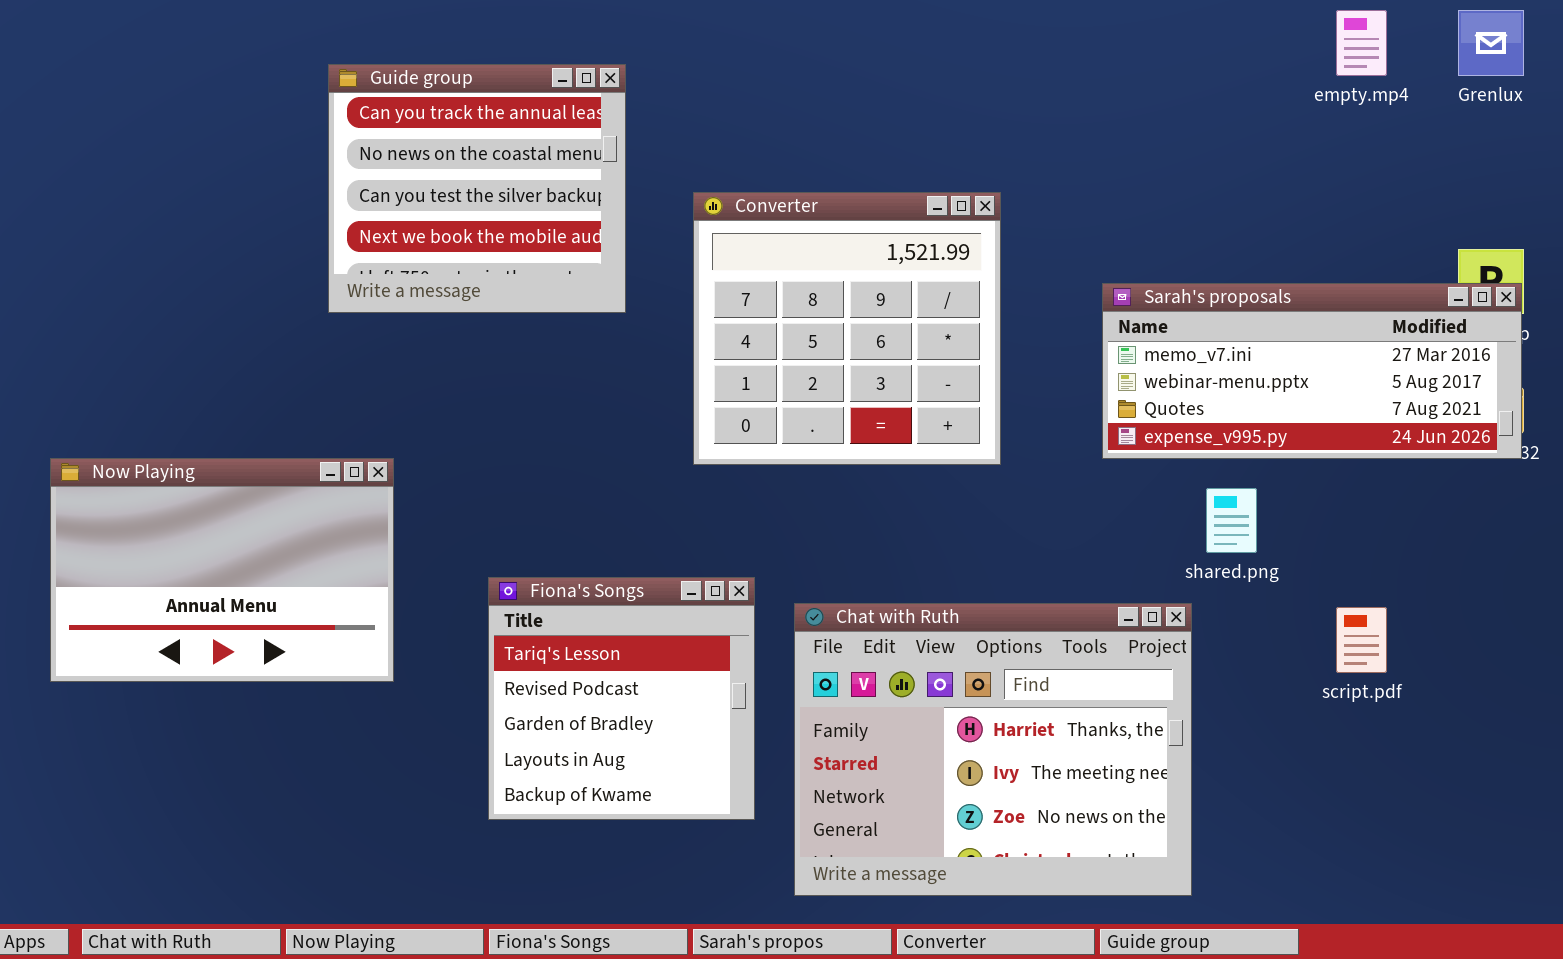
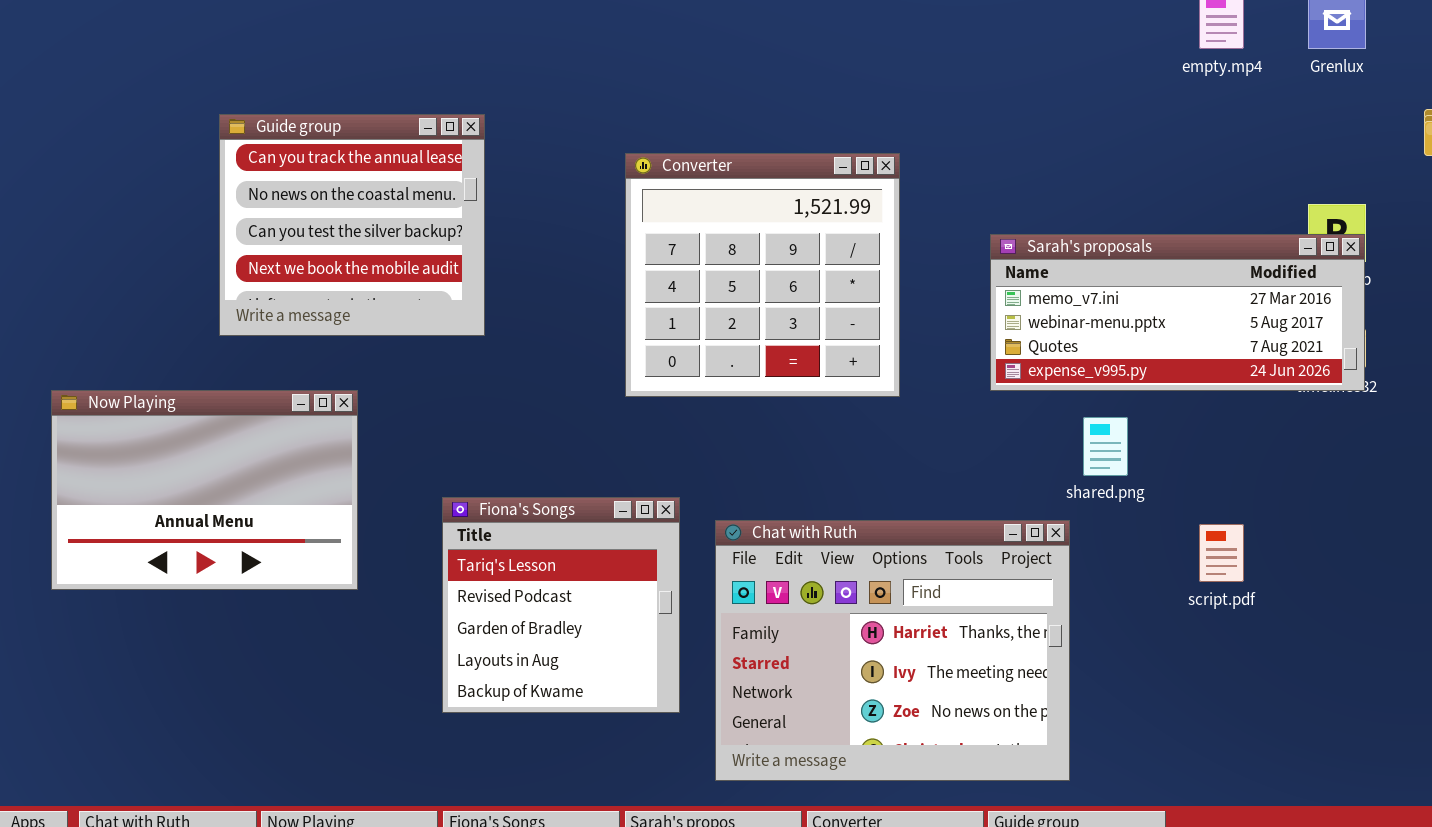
Guide group: [328,64,626,313] -> [219,114,485,336], moved

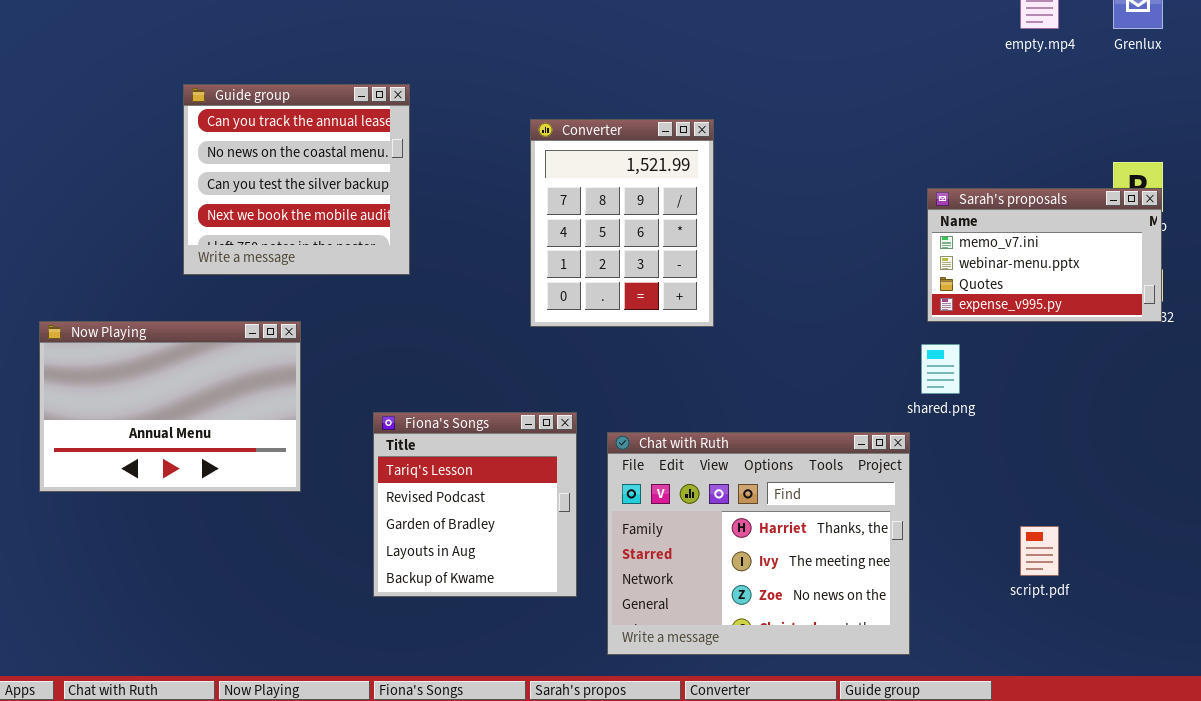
Converter: [625,153,900,397] -> [530,119,714,327], resized
Sarah's proposals: [990,234,1365,391] -> [927,188,1162,322], resized
script.pdf: [1199,524,1244,582] -> [1020,526,1059,576], moved

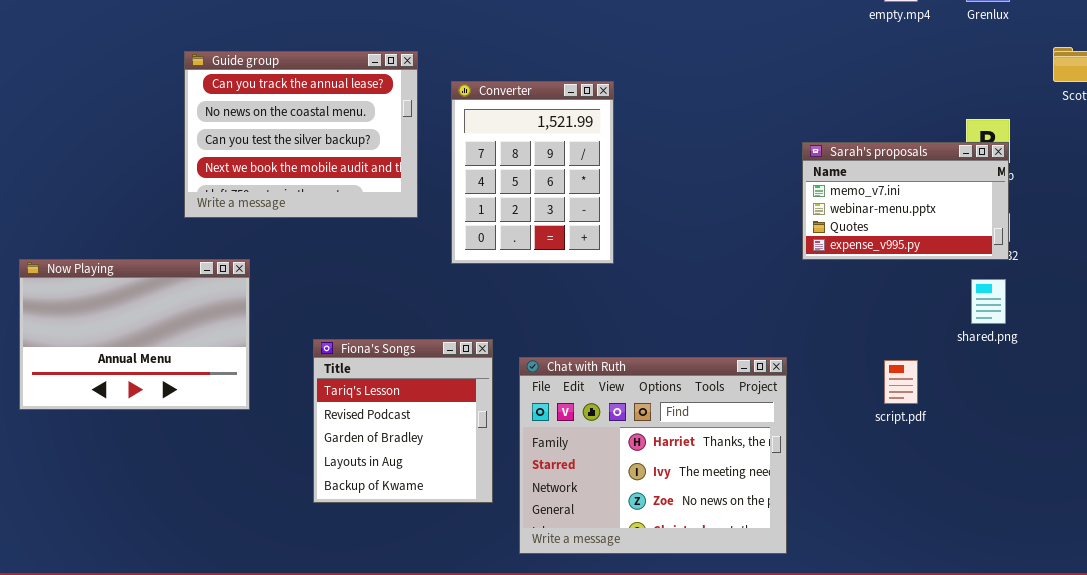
Guide group: [183,84,410,275] -> [184,51,418,218], moved, resized
shared.png: [921,344,960,394] -> [971,279,1006,324], moved
script.pdf: [1020,526,1059,576] -> [884,360,918,404], moved

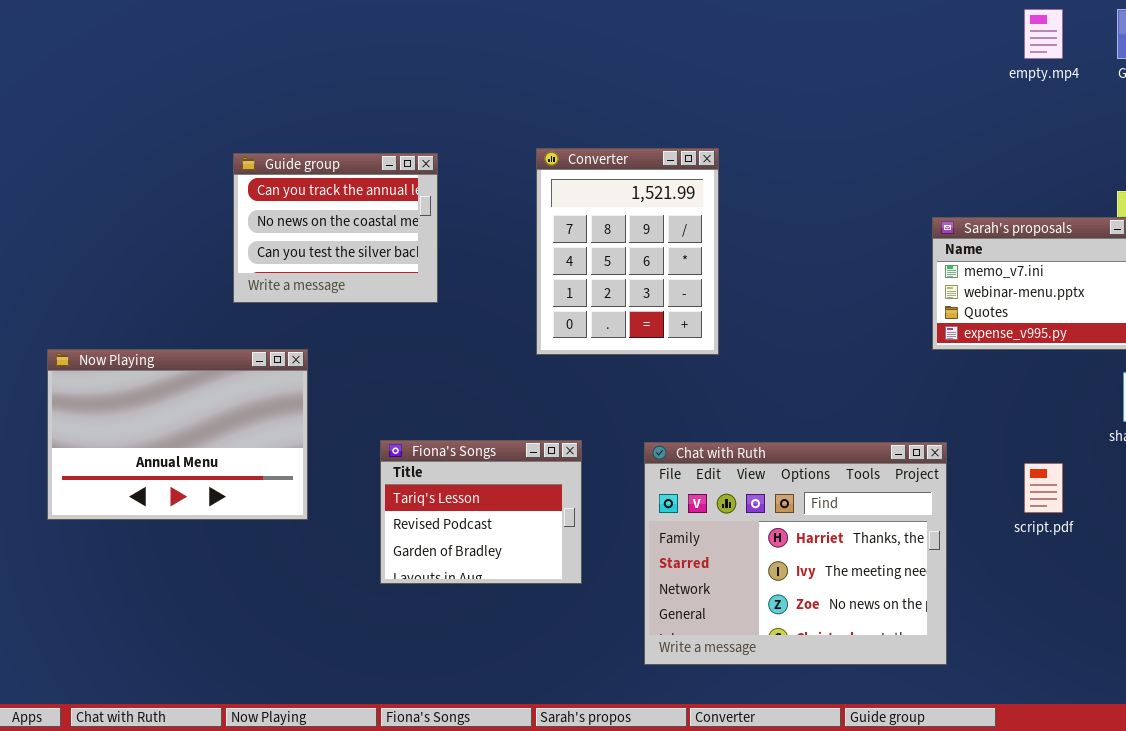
Guide group: [184,51,418,218] -> [233,153,438,303], resized
Fiona's Songs: [313,339,493,503] -> [380,440,582,584], resized
Chat with Ruth: [519,357,787,554] -> [644,442,947,665], moved

